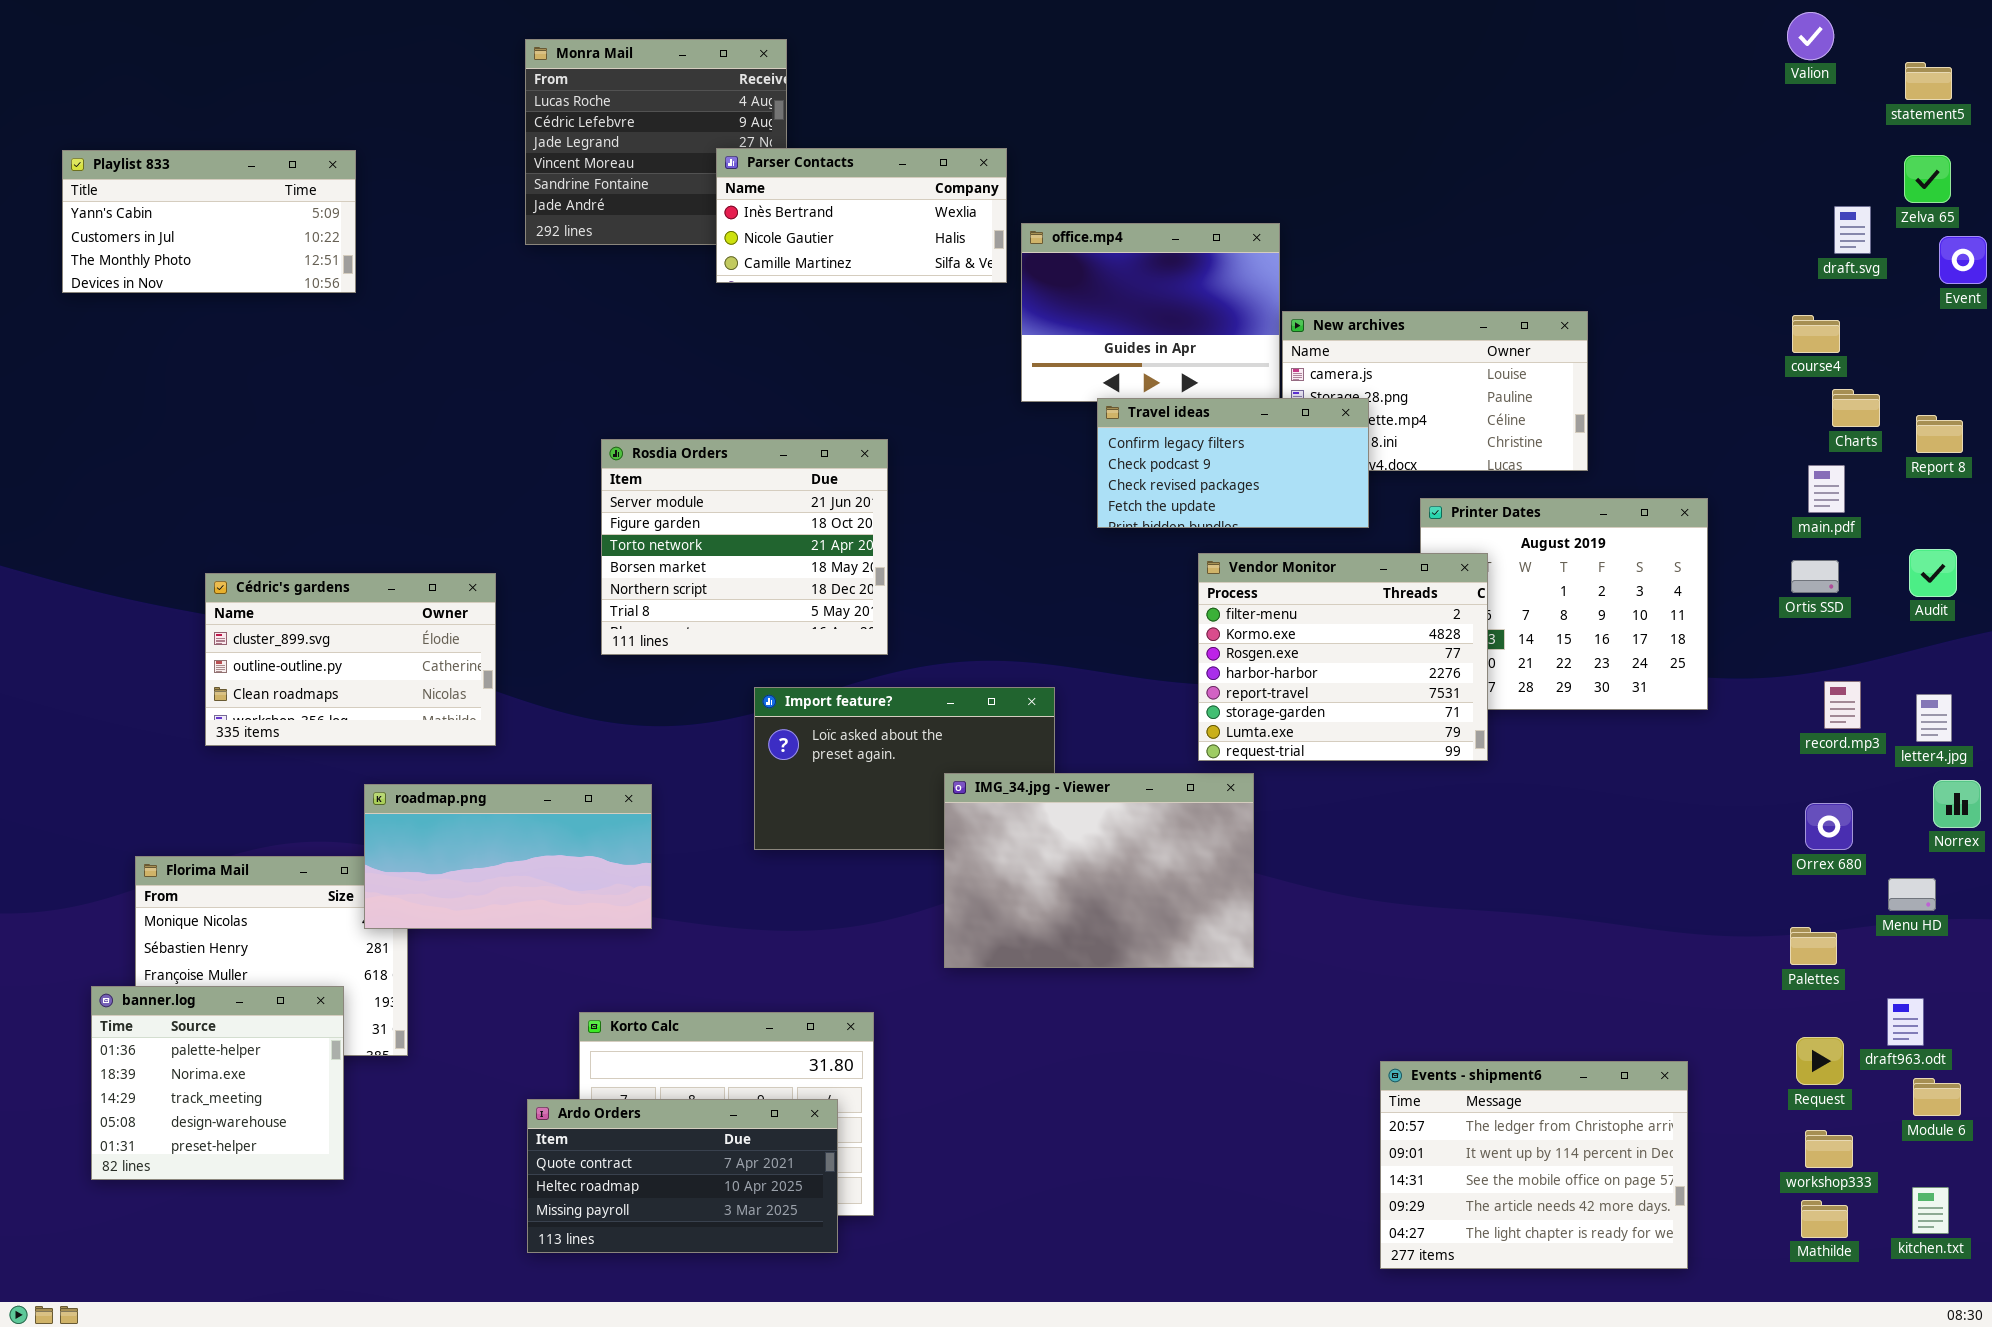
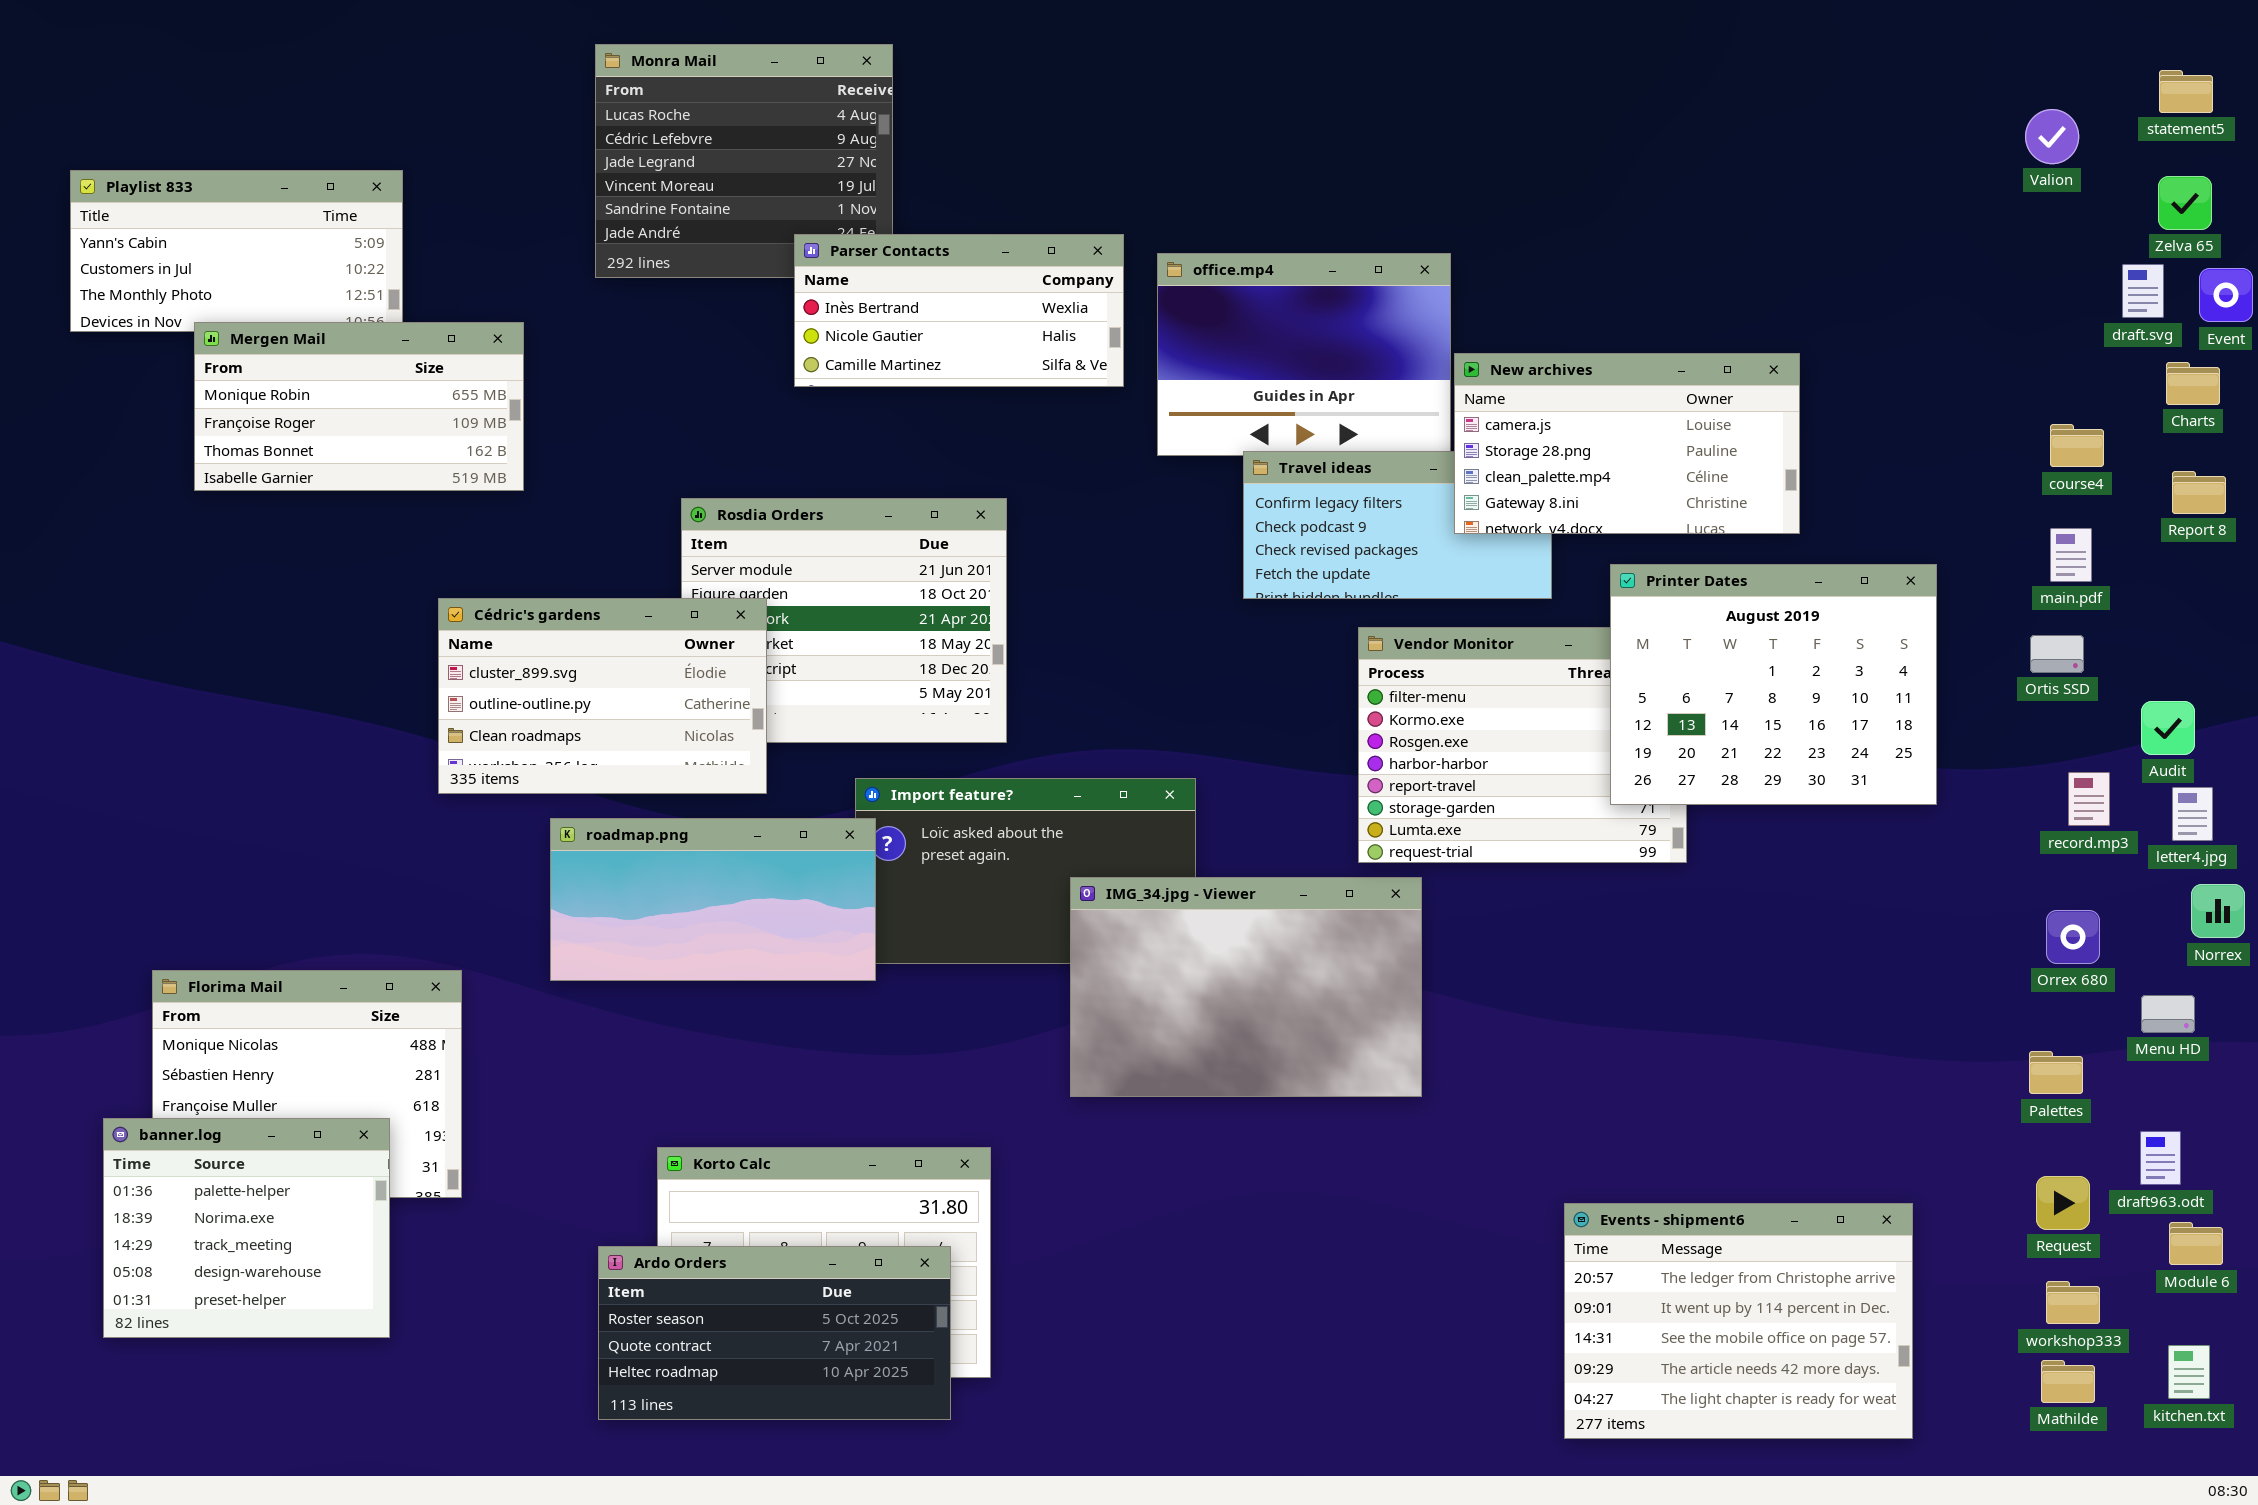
Valion: [1787,12,1834,60] -> [2025,109,2079,164], moved
Parser Contacts: [716,148,1007,283] -> [794,234,1124,387], moved
draft.svg: [1834,206,1871,254] -> [2122,264,2164,318], moved
Mergen Mail: none -> [194,322,524,491], opened
New archives: [1282,311,1588,471] -> [1454,353,1800,534], raised
course4: [1792,315,1840,353] -> [2050,424,2104,467], moved
Charts: [1832,389,1880,427] -> [2166,362,2220,405], moved
Printer Dates: [1420,498,1708,710] -> [1610,564,1937,805], raised
Audit: [1909,549,1957,597] -> [2141,701,2195,755], moved
Cédric's gardens: [205,573,496,746] -> [438,598,767,794], moved
roadmap.png: [364,784,652,929] -> [550,818,876,981], moved
Ardo Orders: [527,1099,838,1253] -> [598,1246,951,1420], scrolled up 1 row

